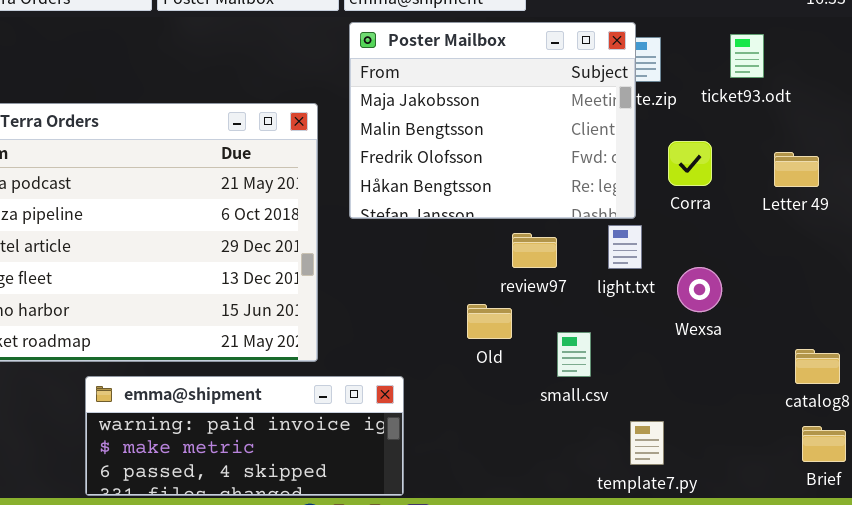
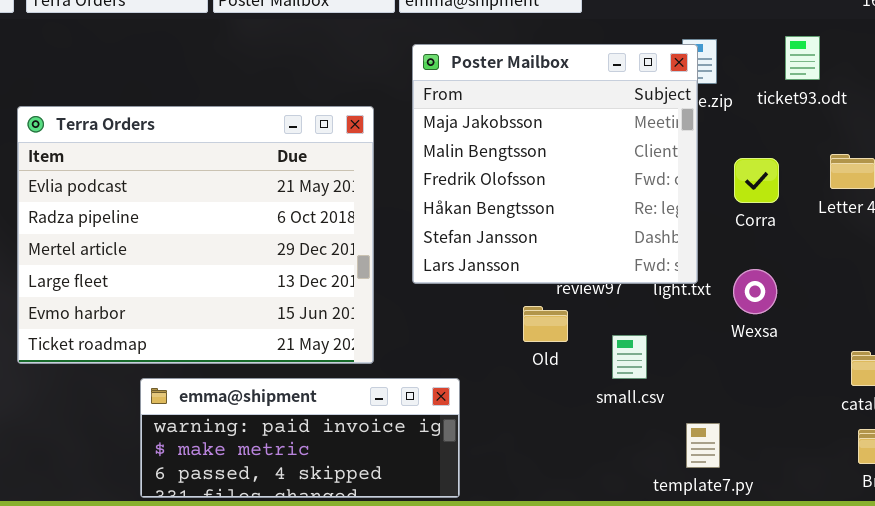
Poster Mailbox: [349,22,636,219] -> [412,44,698,284], moved, resized
Corra: [668,141,712,186] -> [734,158,779,203], moved

